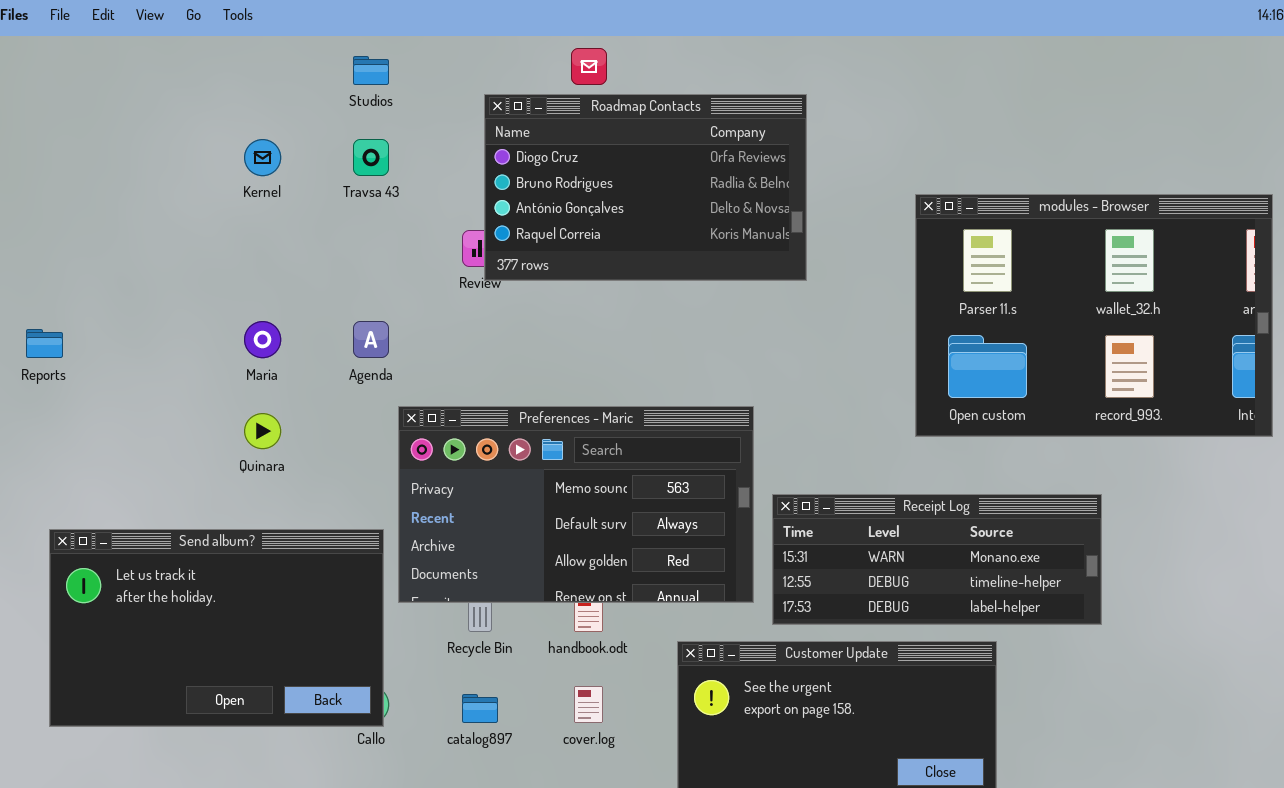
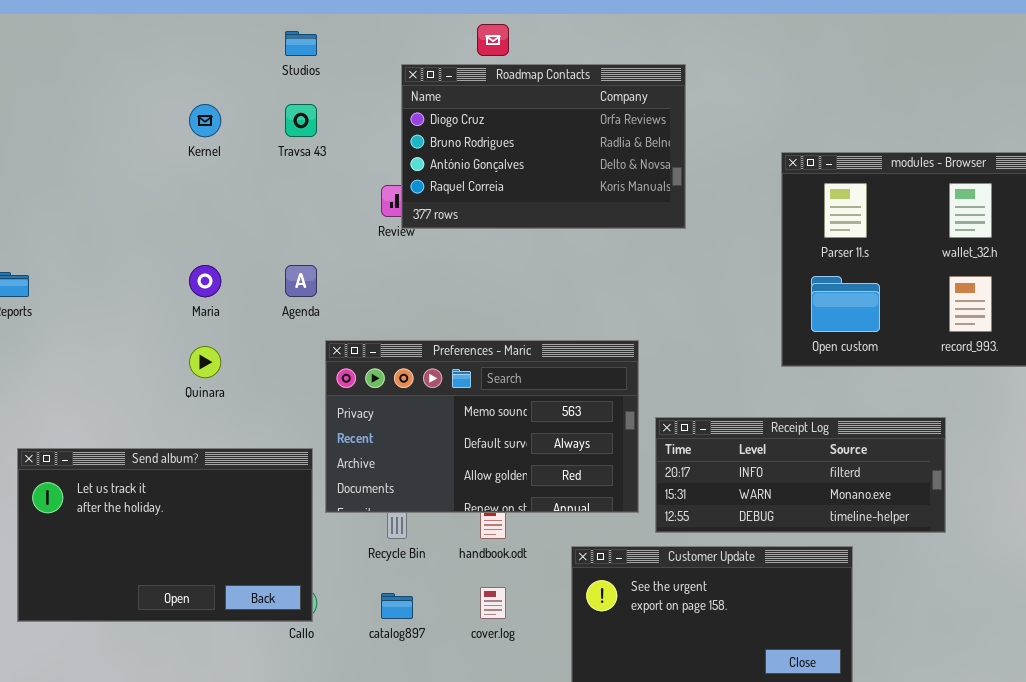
Receipt Log: [772,494,1102,625] -> [655,417,946,533], scrolled up 1 row

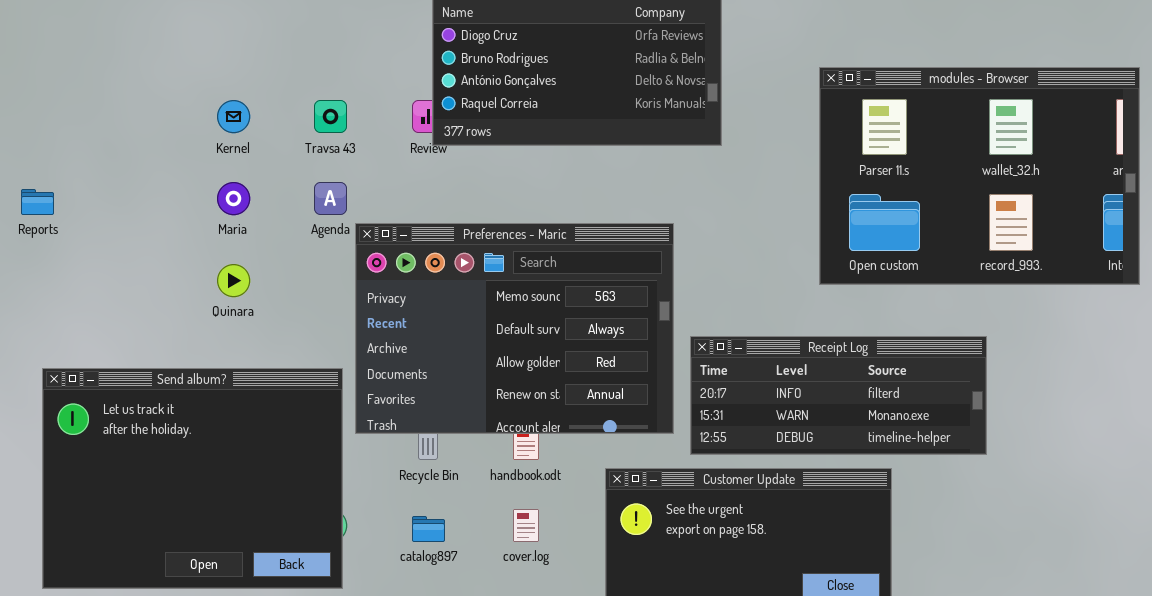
Kernel: [189,104,221,137] -> [217,100,250,133], moved
Travsa 43: [285,104,317,137] -> [314,100,347,133], moved
Preferences - Maric: [325,340,639,513] -> [355,223,674,434], resized
Send album?: [17,448,313,622] -> [42,368,343,589], resized

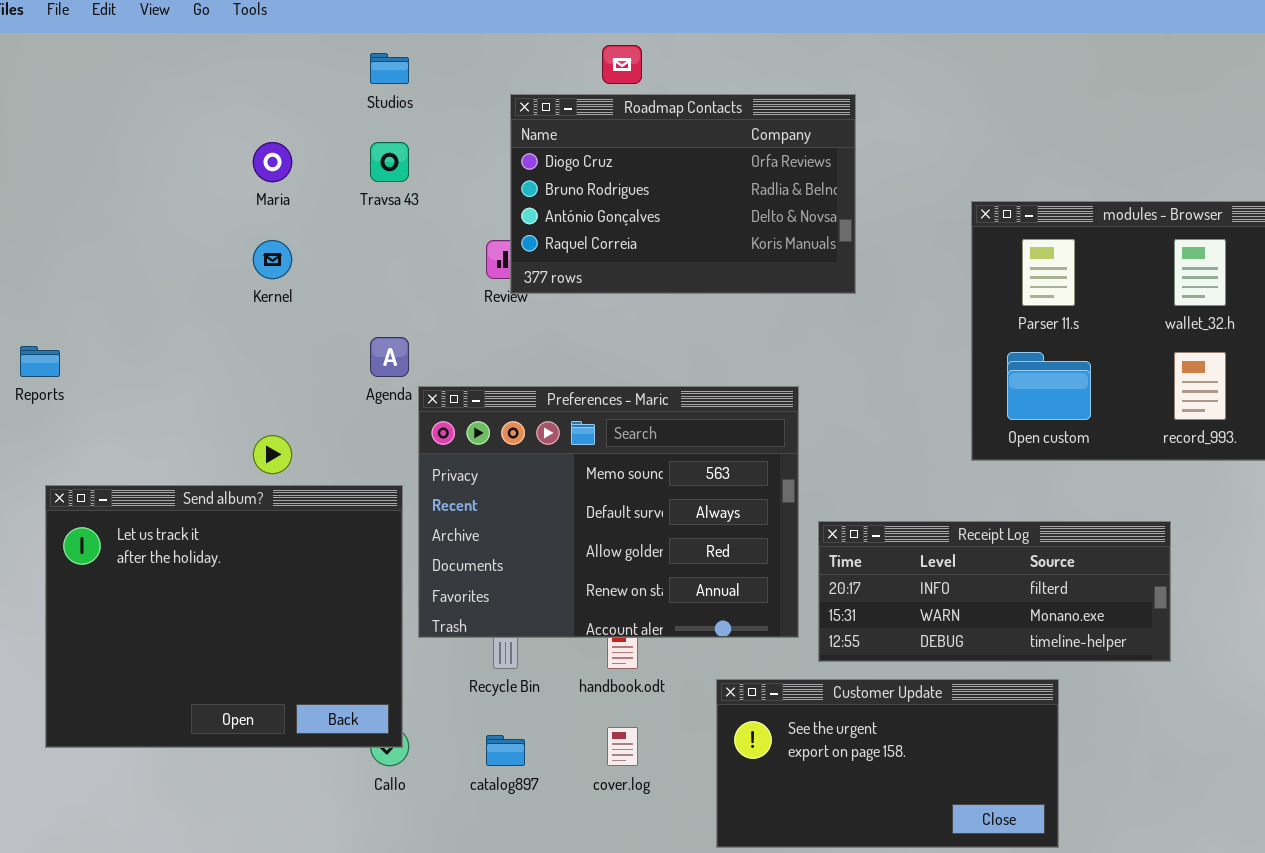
Travsa 43: [314,100,347,133] -> [370,142,409,182], moved
Maria: [217,182,250,215] -> [253,142,292,182], moved
Send album?: [42,368,343,589] -> [45,485,403,748], moved

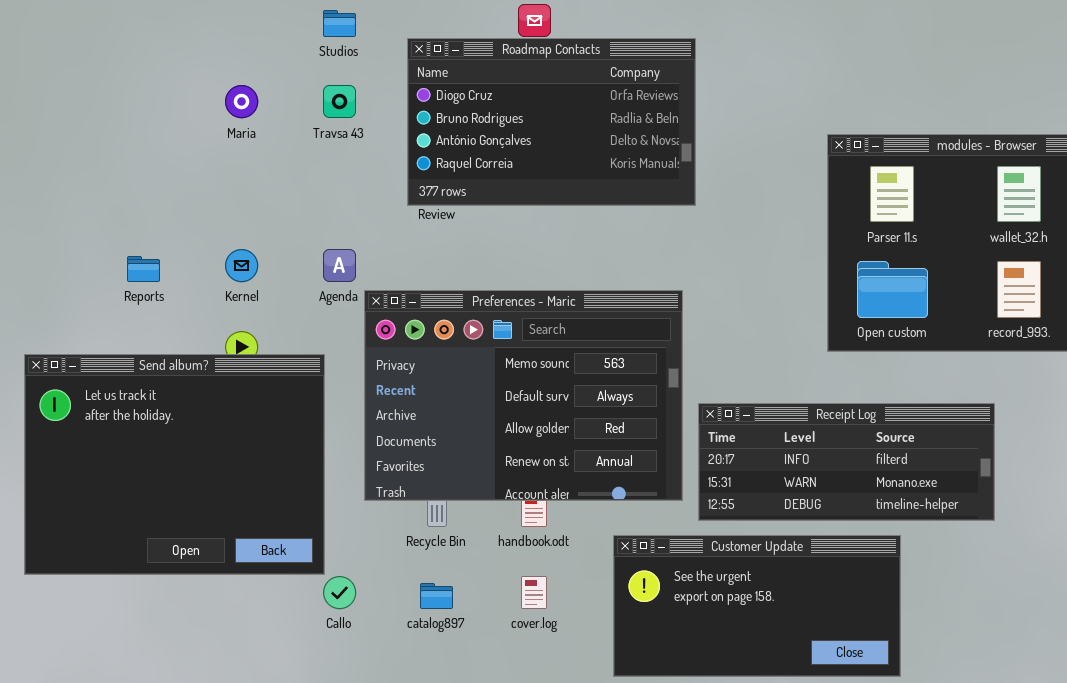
Roadmap Contacts: [510,94,856,294] -> [407,38,696,206], moved
Kernel: [253,240,292,279] -> [225,249,258,282], moved
Reports: [20,346,60,377] -> [127,256,160,282], moved
Send album?: [45,485,403,748] -> [24,354,325,575], moved

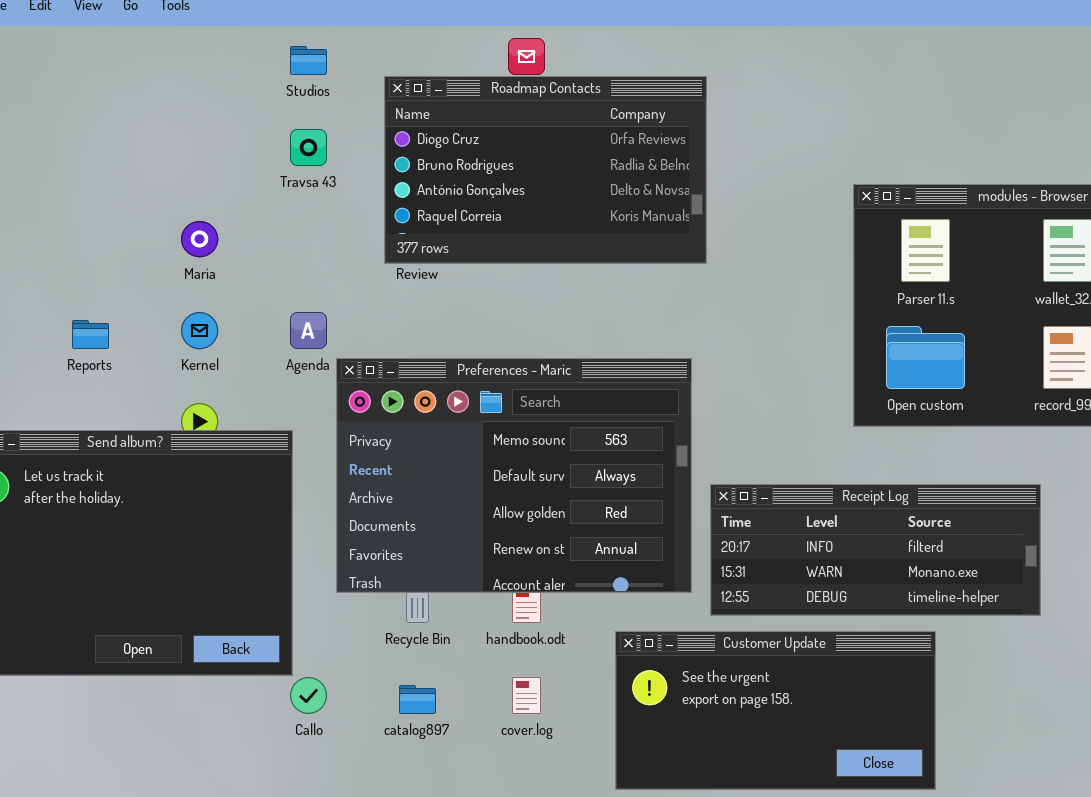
Maria: [225,85,258,118] -> [181,221,218,257], moved

